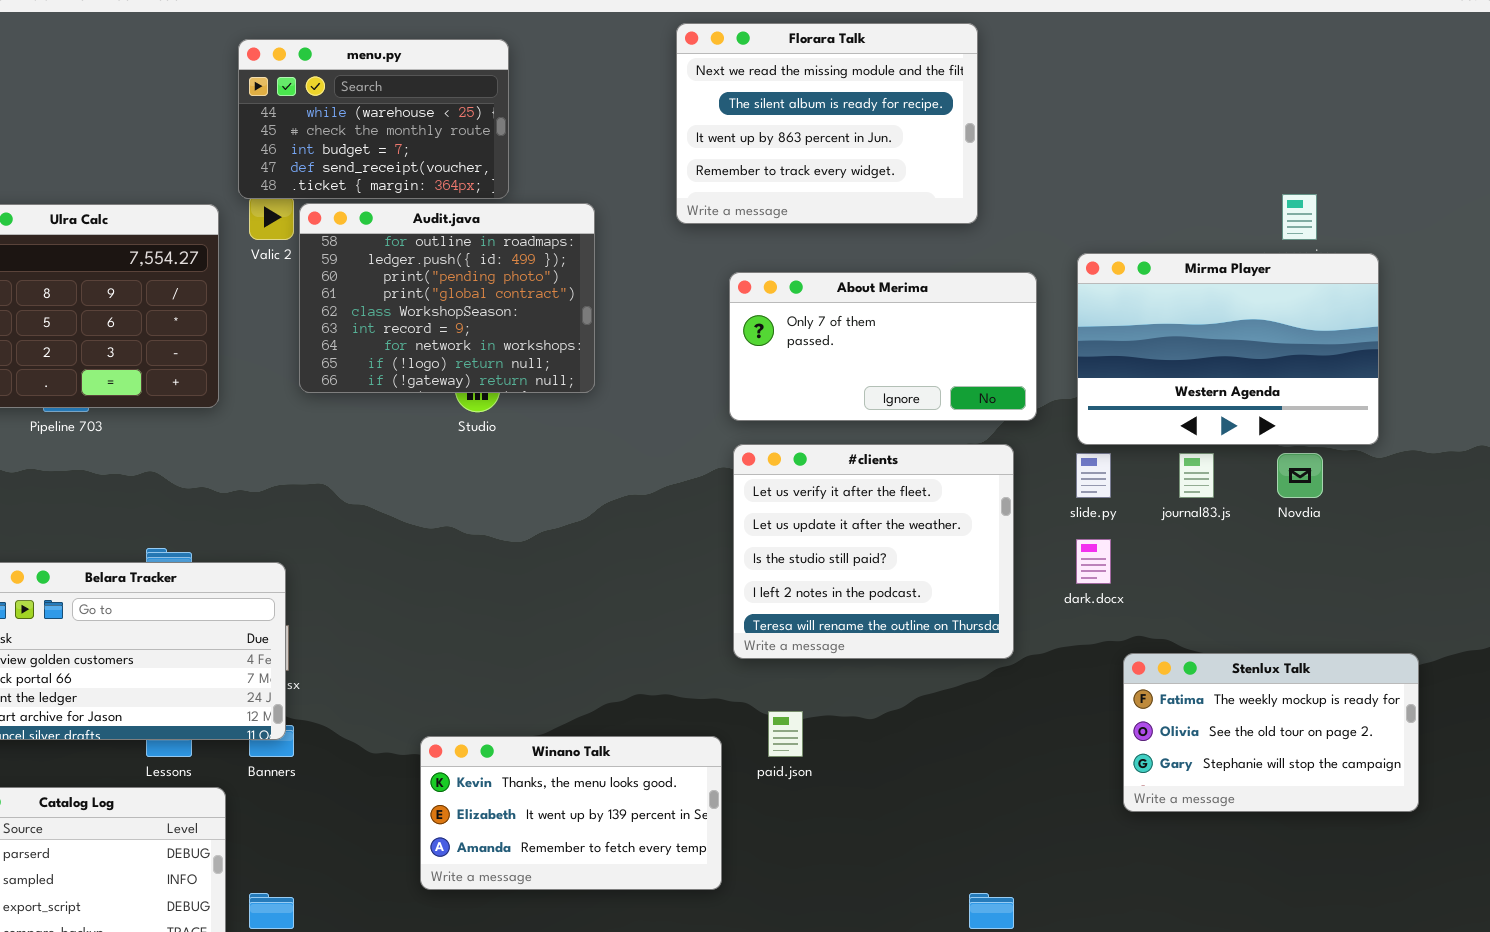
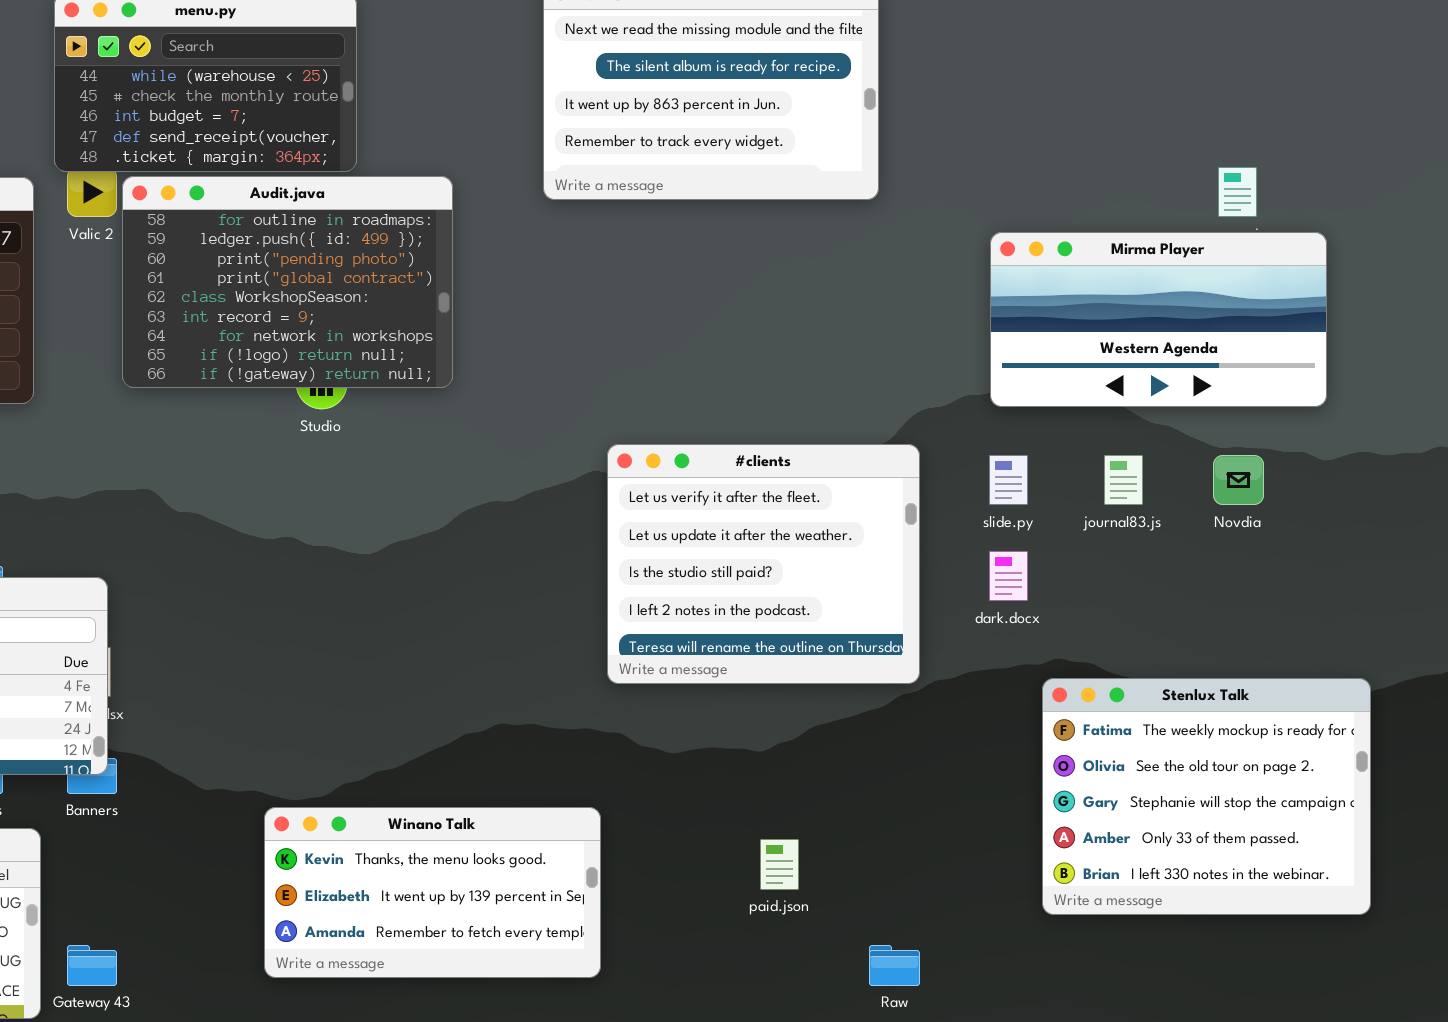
Mirma Player: [1077,253,1379,445] -> [990,232,1327,407], resized
About Merima: [729,272,1037,421] -> none, closed
Stenlux Talk: [1123,653,1419,812] -> [1042,678,1371,915], resized
paid.json: [768,711,803,757] -> [760,839,799,890], moved
Winano Talk: [420,736,722,890] -> [264,807,601,978], moved

